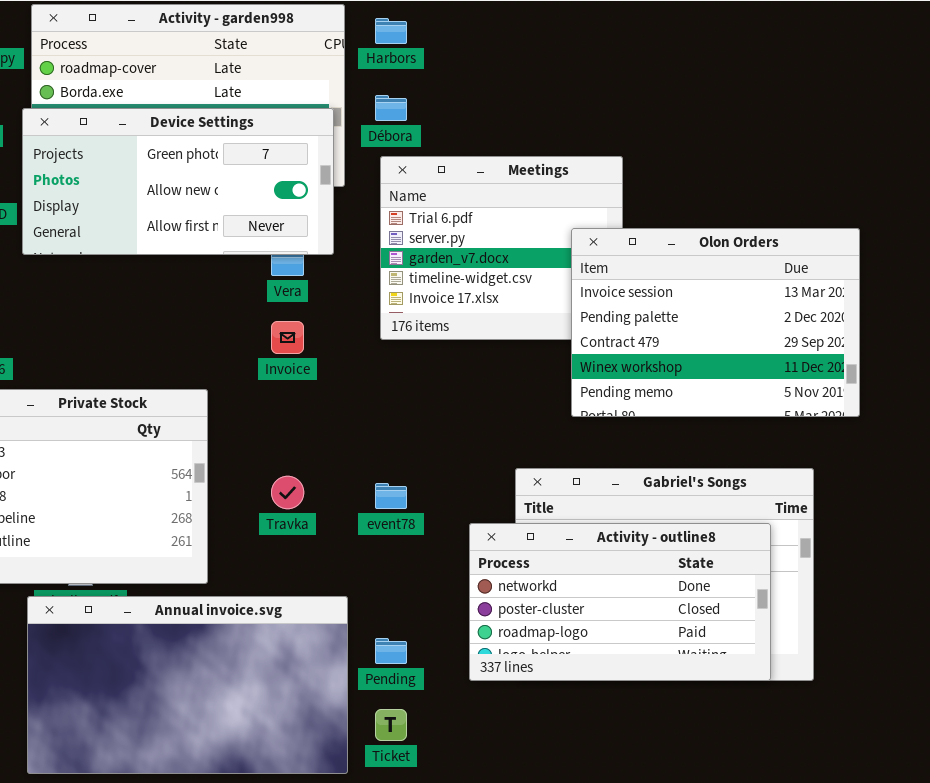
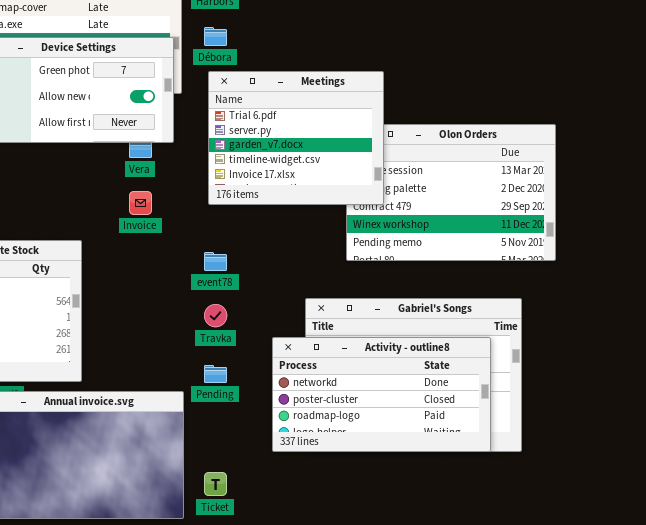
Meetings: [380,156,623,340] -> [208,71,384,205], raised
Travka: [271,476,304,509] -> [204,304,227,327], moved
event78: [375,483,407,509] -> [204,252,227,271], moved
Pending: [375,638,407,664] -> [204,365,227,383], moved

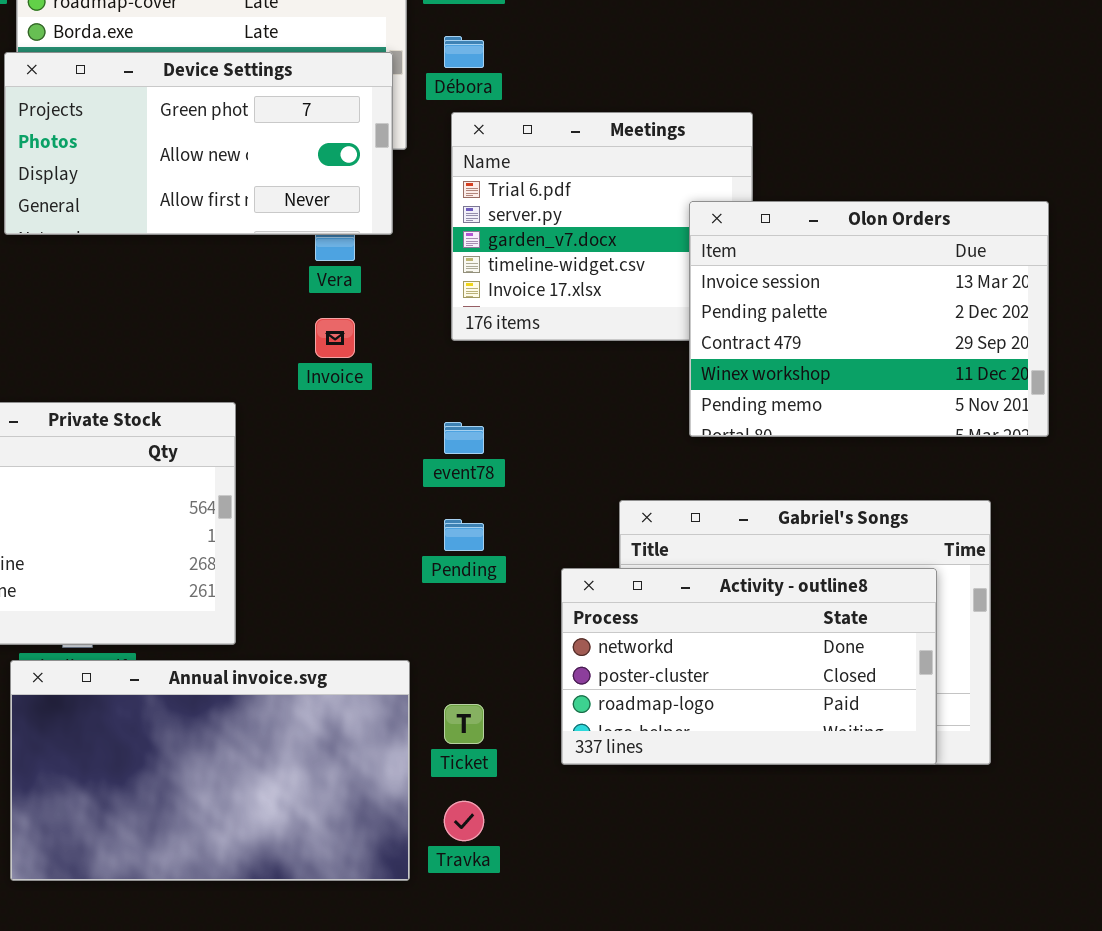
Olon Orders: [346,124,556,261] -> [689,201,1049,437], raised
Travka: [204,304,227,327] -> [444,801,484,841], moved
Pending: [204,365,227,383] -> [444,519,484,551], moved
Ticket: [204,472,227,496] -> [444,704,484,744], moved

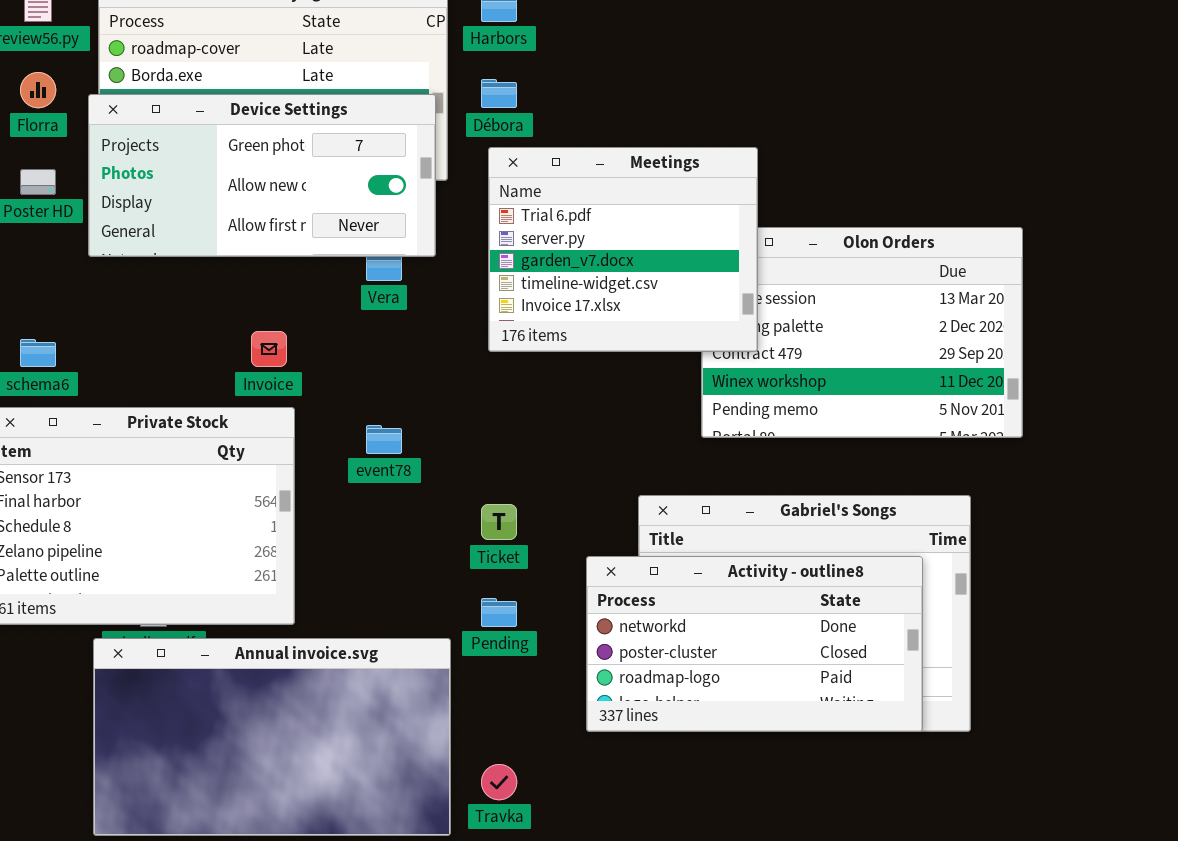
Meetings: [451,112,753,341] -> [488,147,758,352], raised
Invoice: [315,318,355,358] -> [251,331,287,367], moved
event78: [444,422,484,454] -> [366,425,402,454], moved
Pending: [444,519,484,551] -> [481,598,517,627], moved
Ticket: [444,704,484,744] -> [481,504,517,540], moved

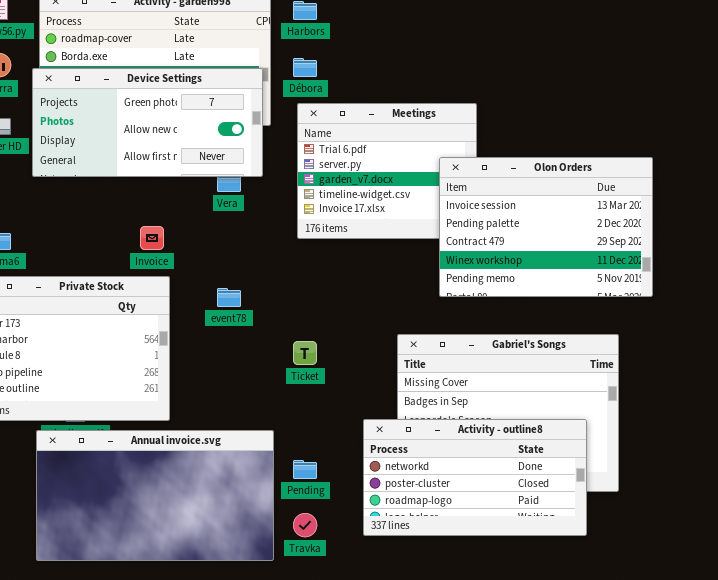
Olon Orders: [701,227,1023,438] -> [439,157,653,297], raised
Activity - outline8: [586,556,923,732] -> [363,419,587,536], moved
Pending: [481,598,517,627] -> [293,460,317,479], moved

